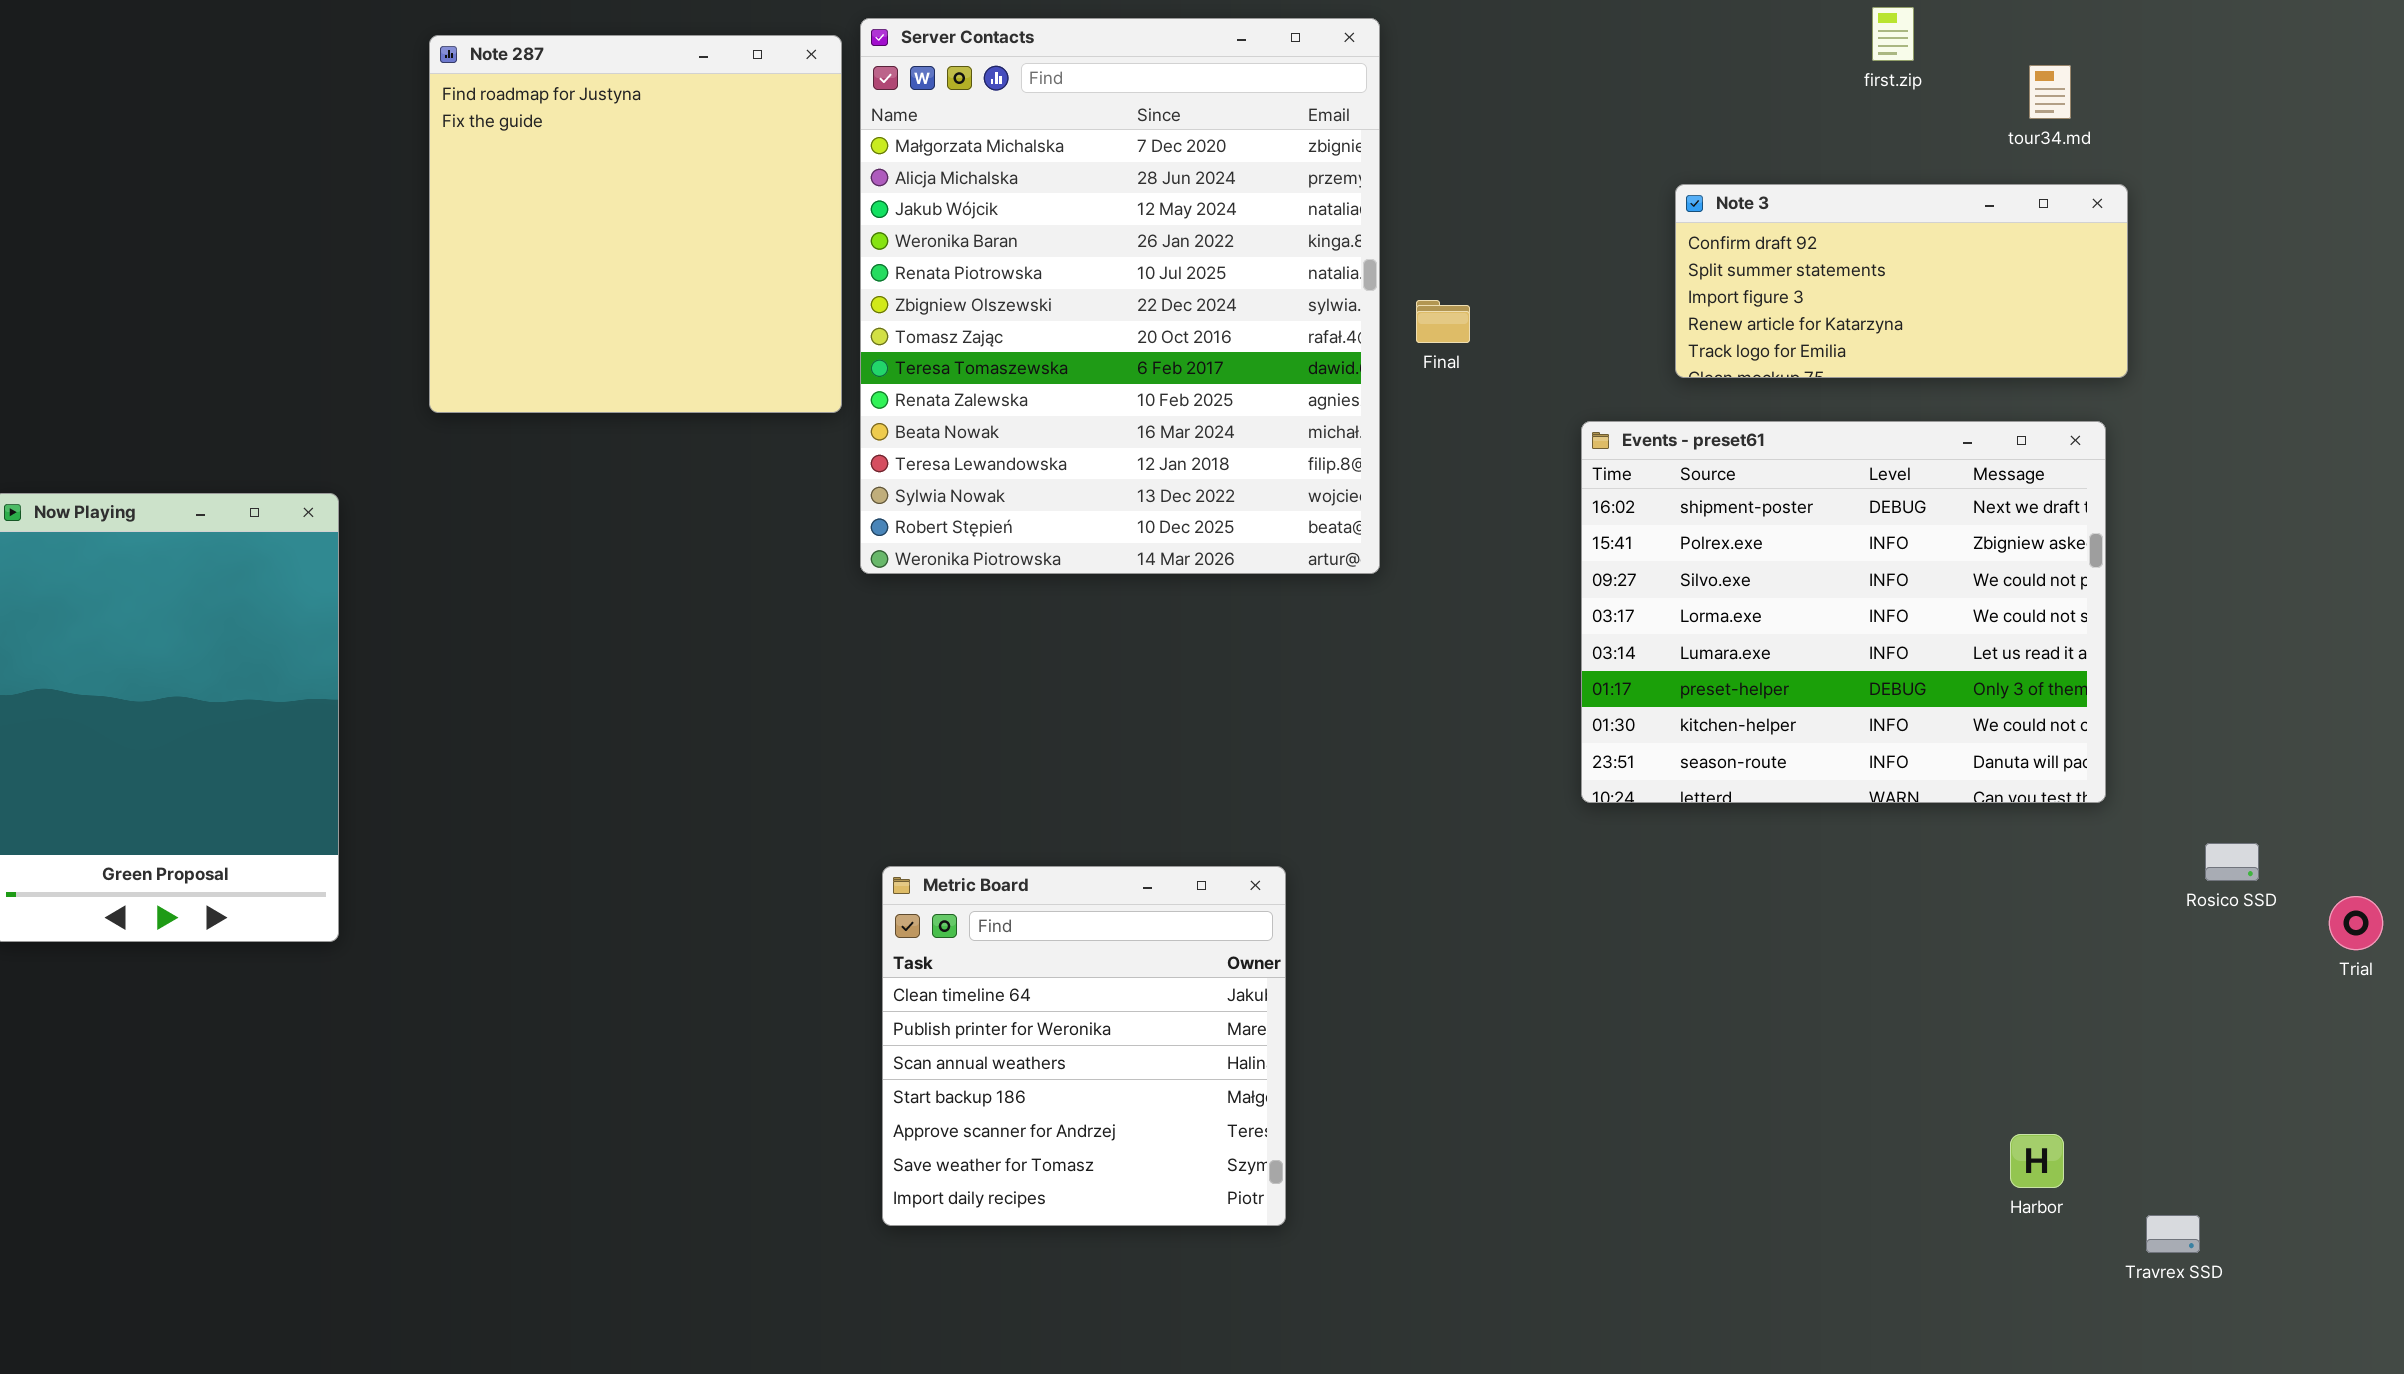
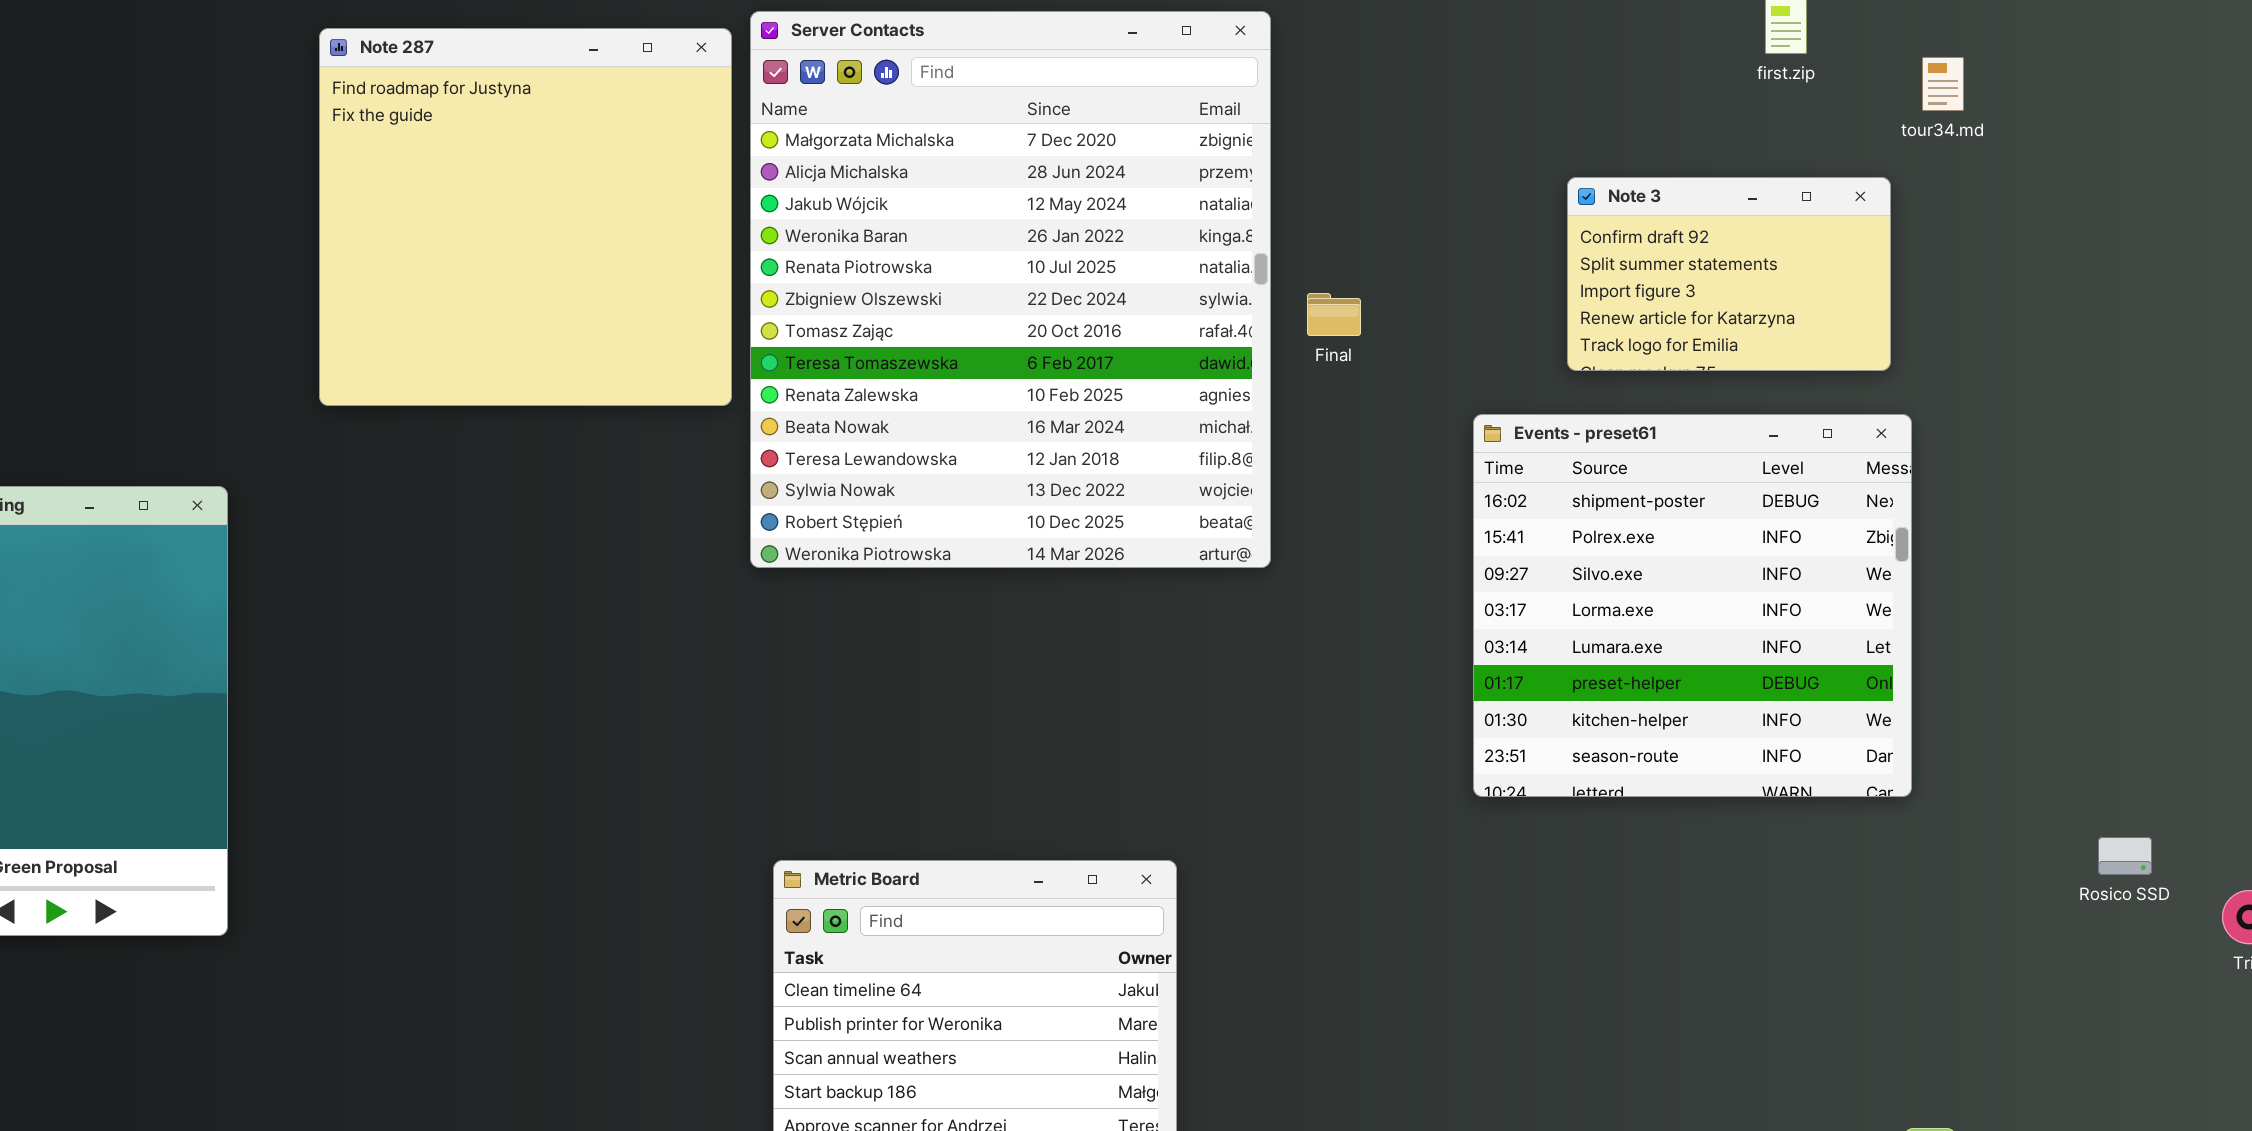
Note 3: [1675,184,2128,378] -> [1567,177,1891,371], resized
Events - preset61: [1581,421,2106,803] -> [1473,414,1912,797], resized

